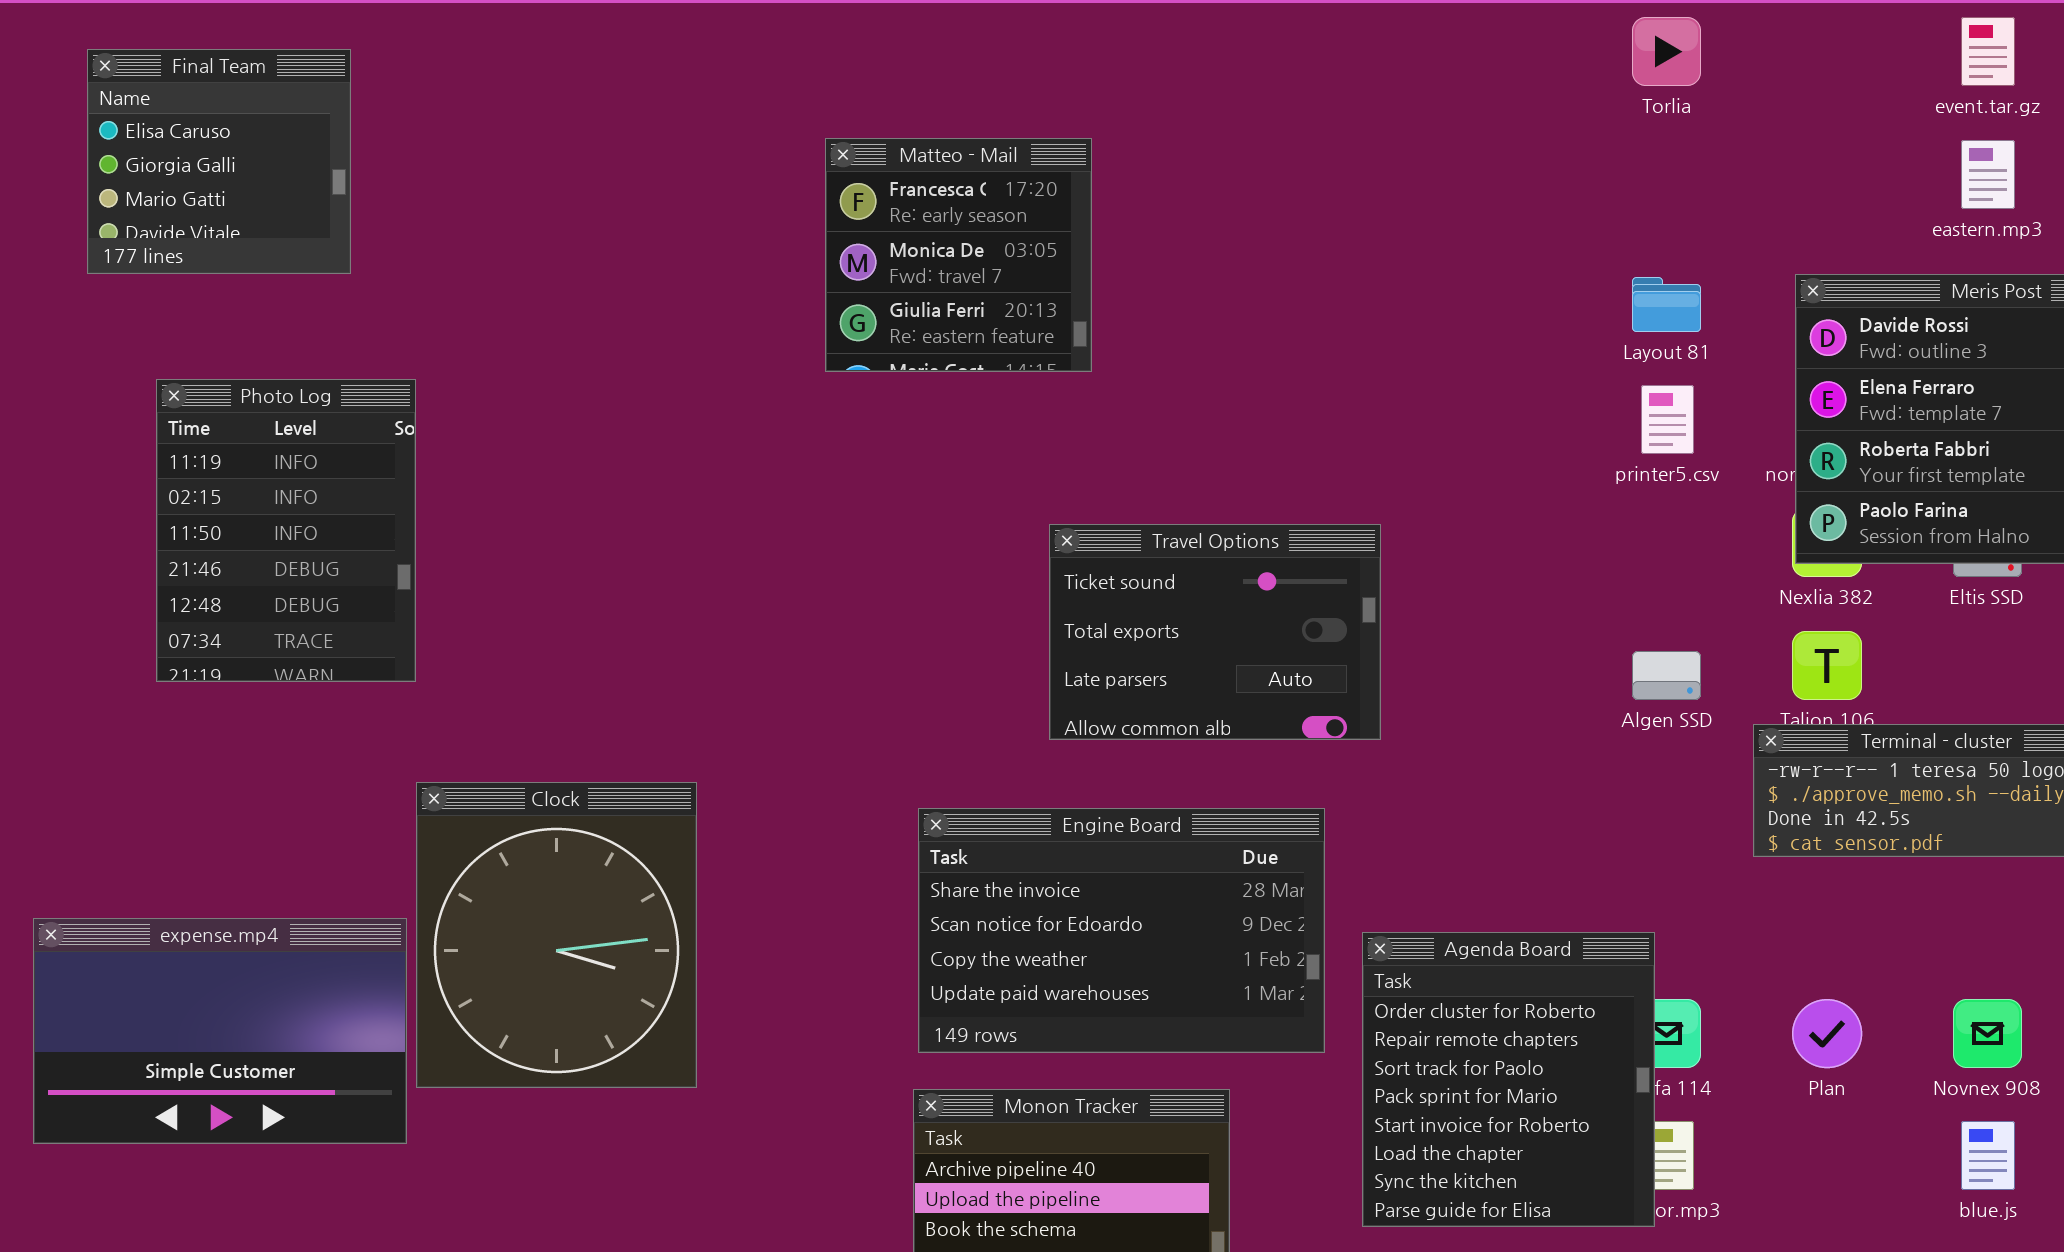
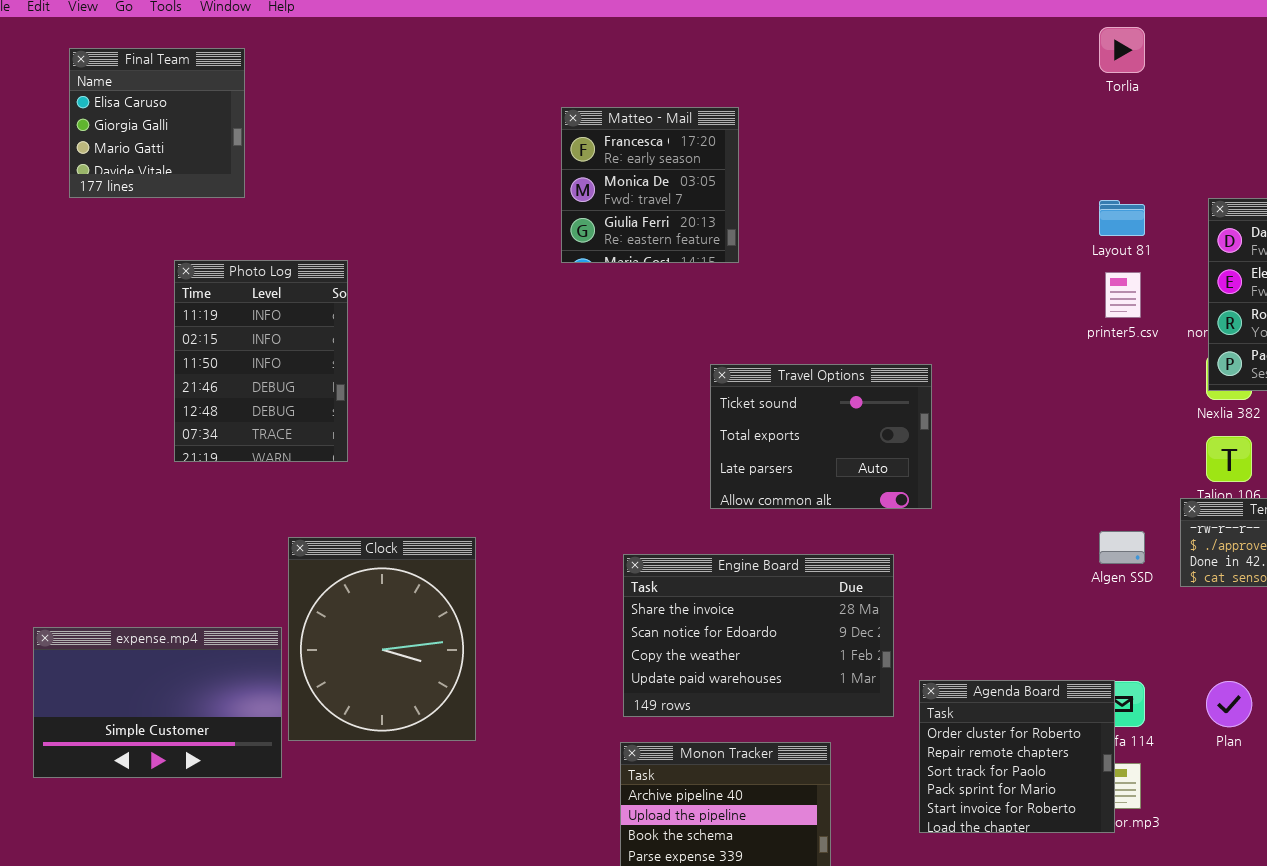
Photo Log: [156,379,416,682] -> [174,260,348,462], moved
Algen SSD: [1632,651,1701,700] -> [1099,531,1145,564], moved
Agenda Board: [1362,932,1655,1227] -> [919,680,1115,833], resized

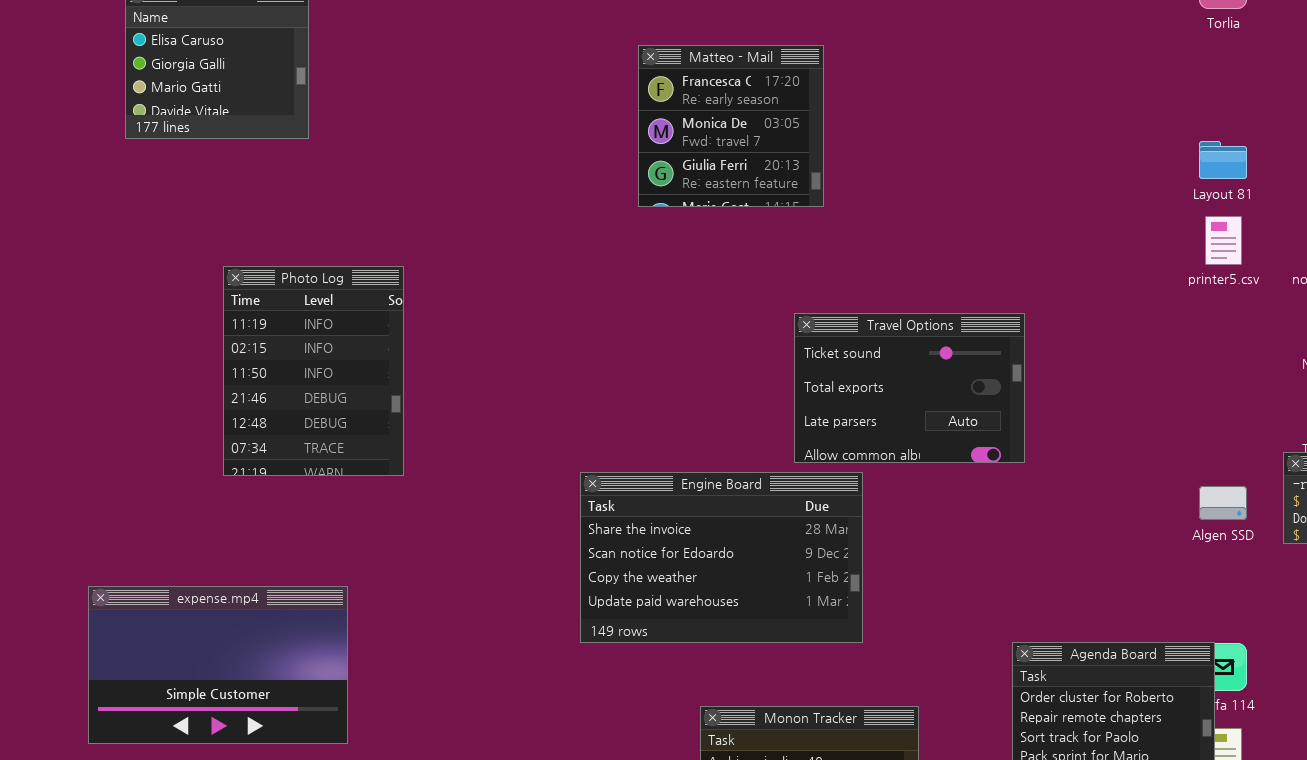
Photo Log: [174,260,348,462] -> [223,266,404,476], moved
Clock: [288,537,476,741] -> none, closed
Engine Board: [623,554,894,717] -> [580,472,863,643], moved

